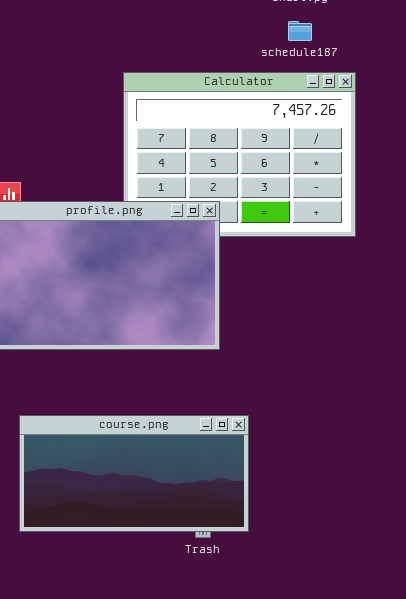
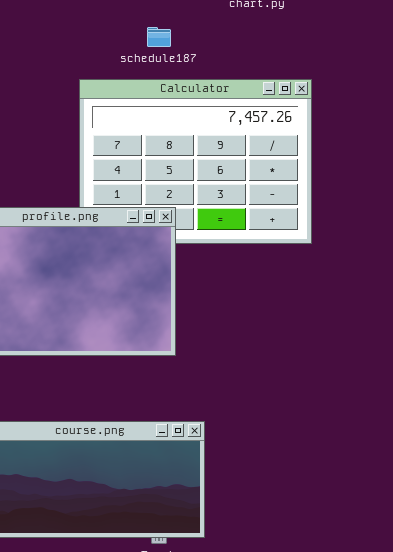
schedule187: [288,21,312,41] -> [147,27,171,47], moved

